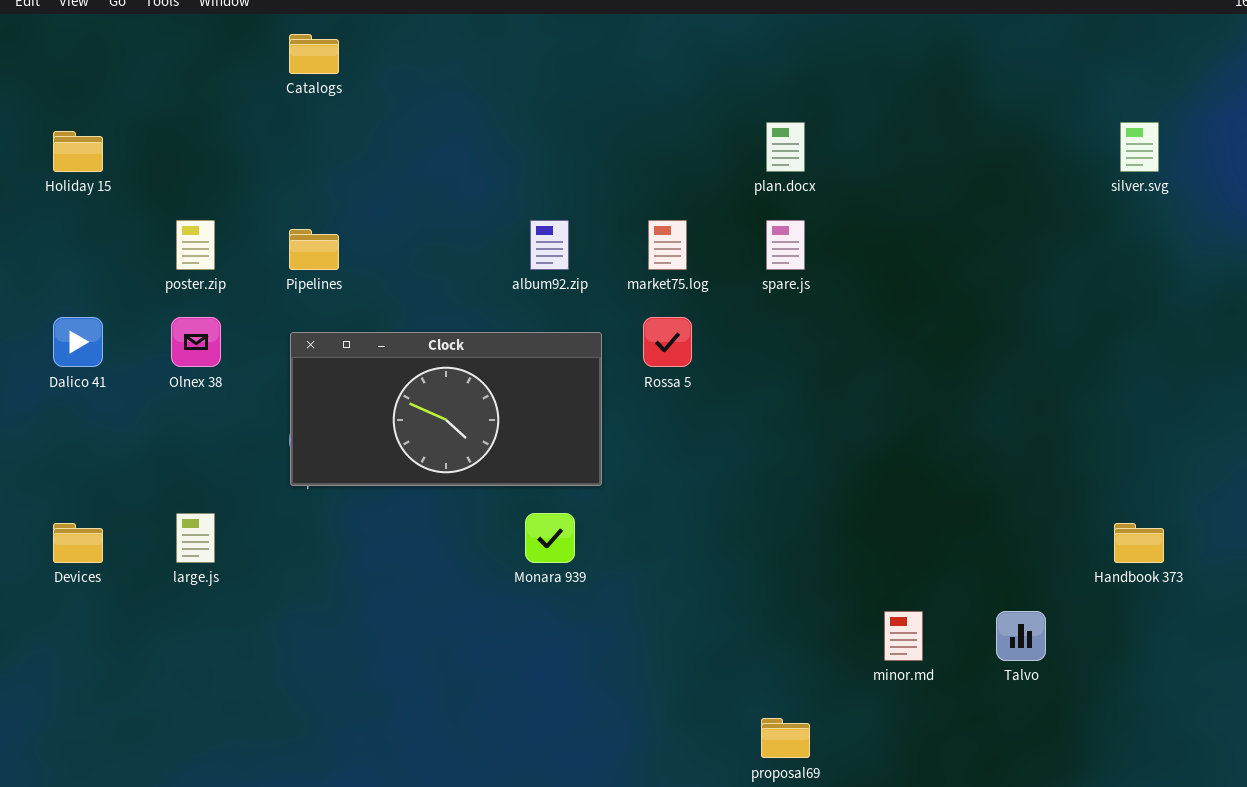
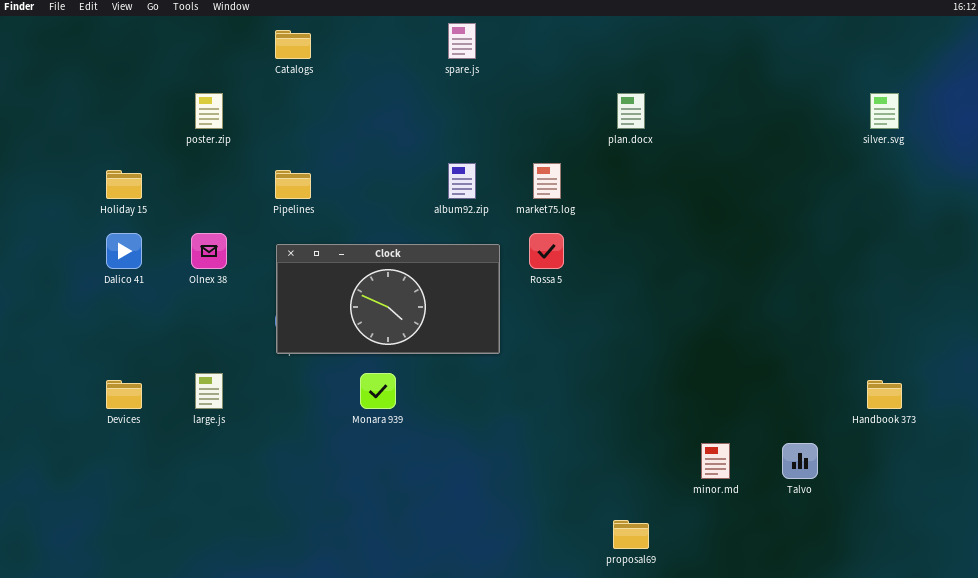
Holiday 15: [53,131,103,172] -> [106,170,142,199], moved
poster.zip: [176,220,215,270] -> [195,93,223,129], moved
spare.js: [766,220,805,270] -> [448,23,476,59], moved
Monara 939: [525,513,575,563] -> [360,373,396,409], moved

